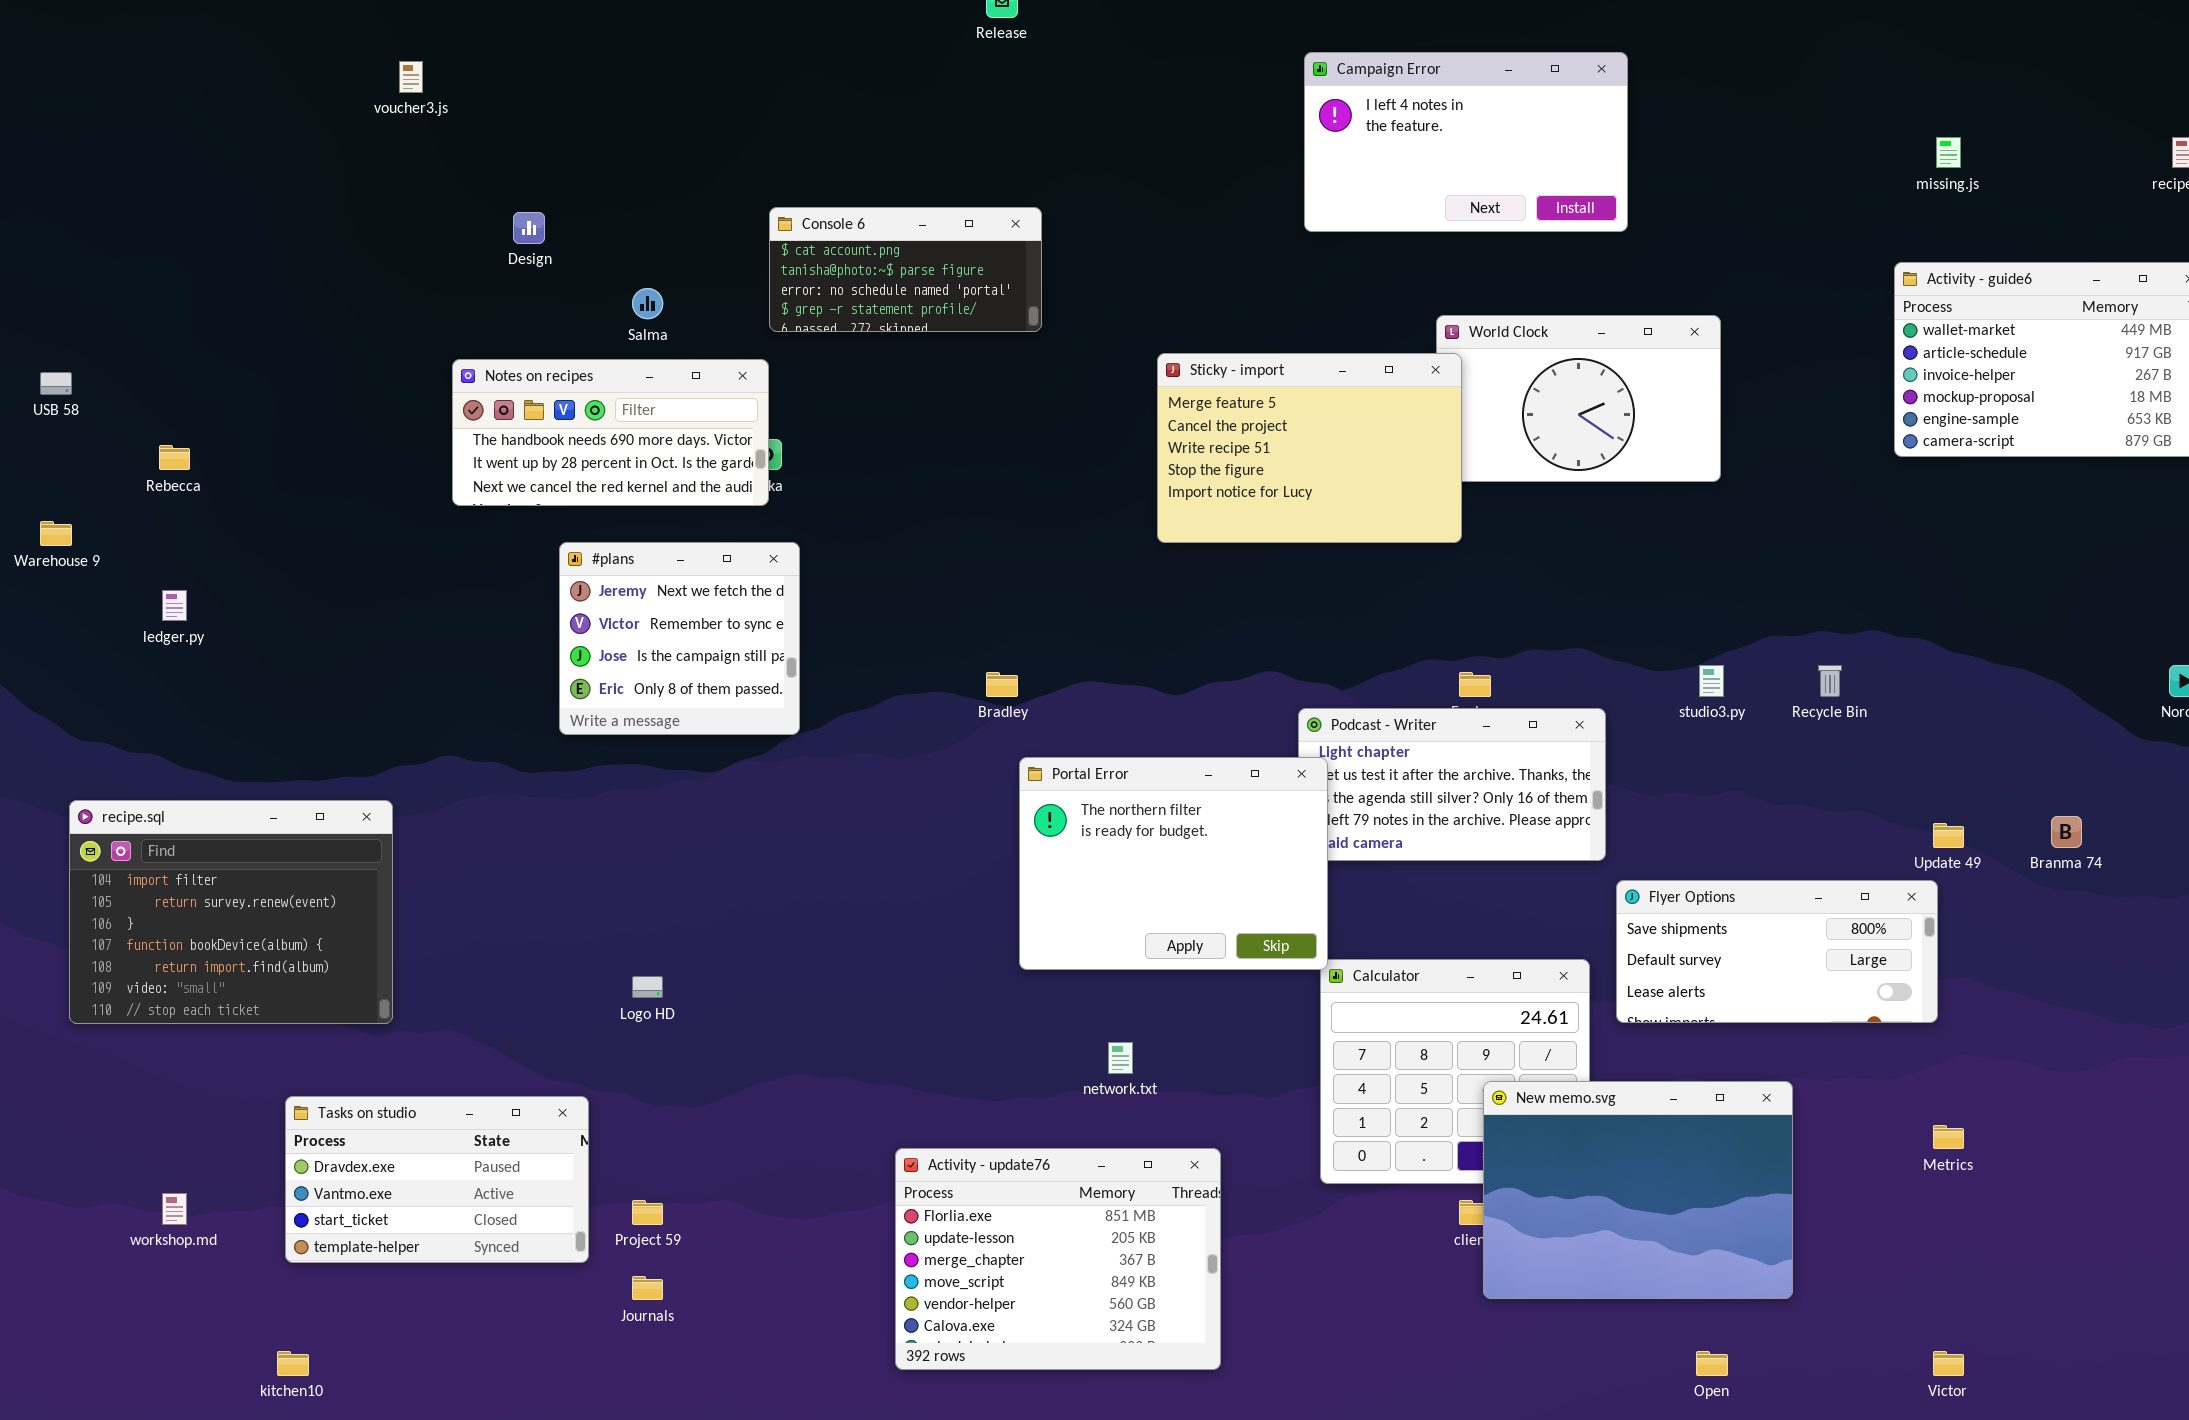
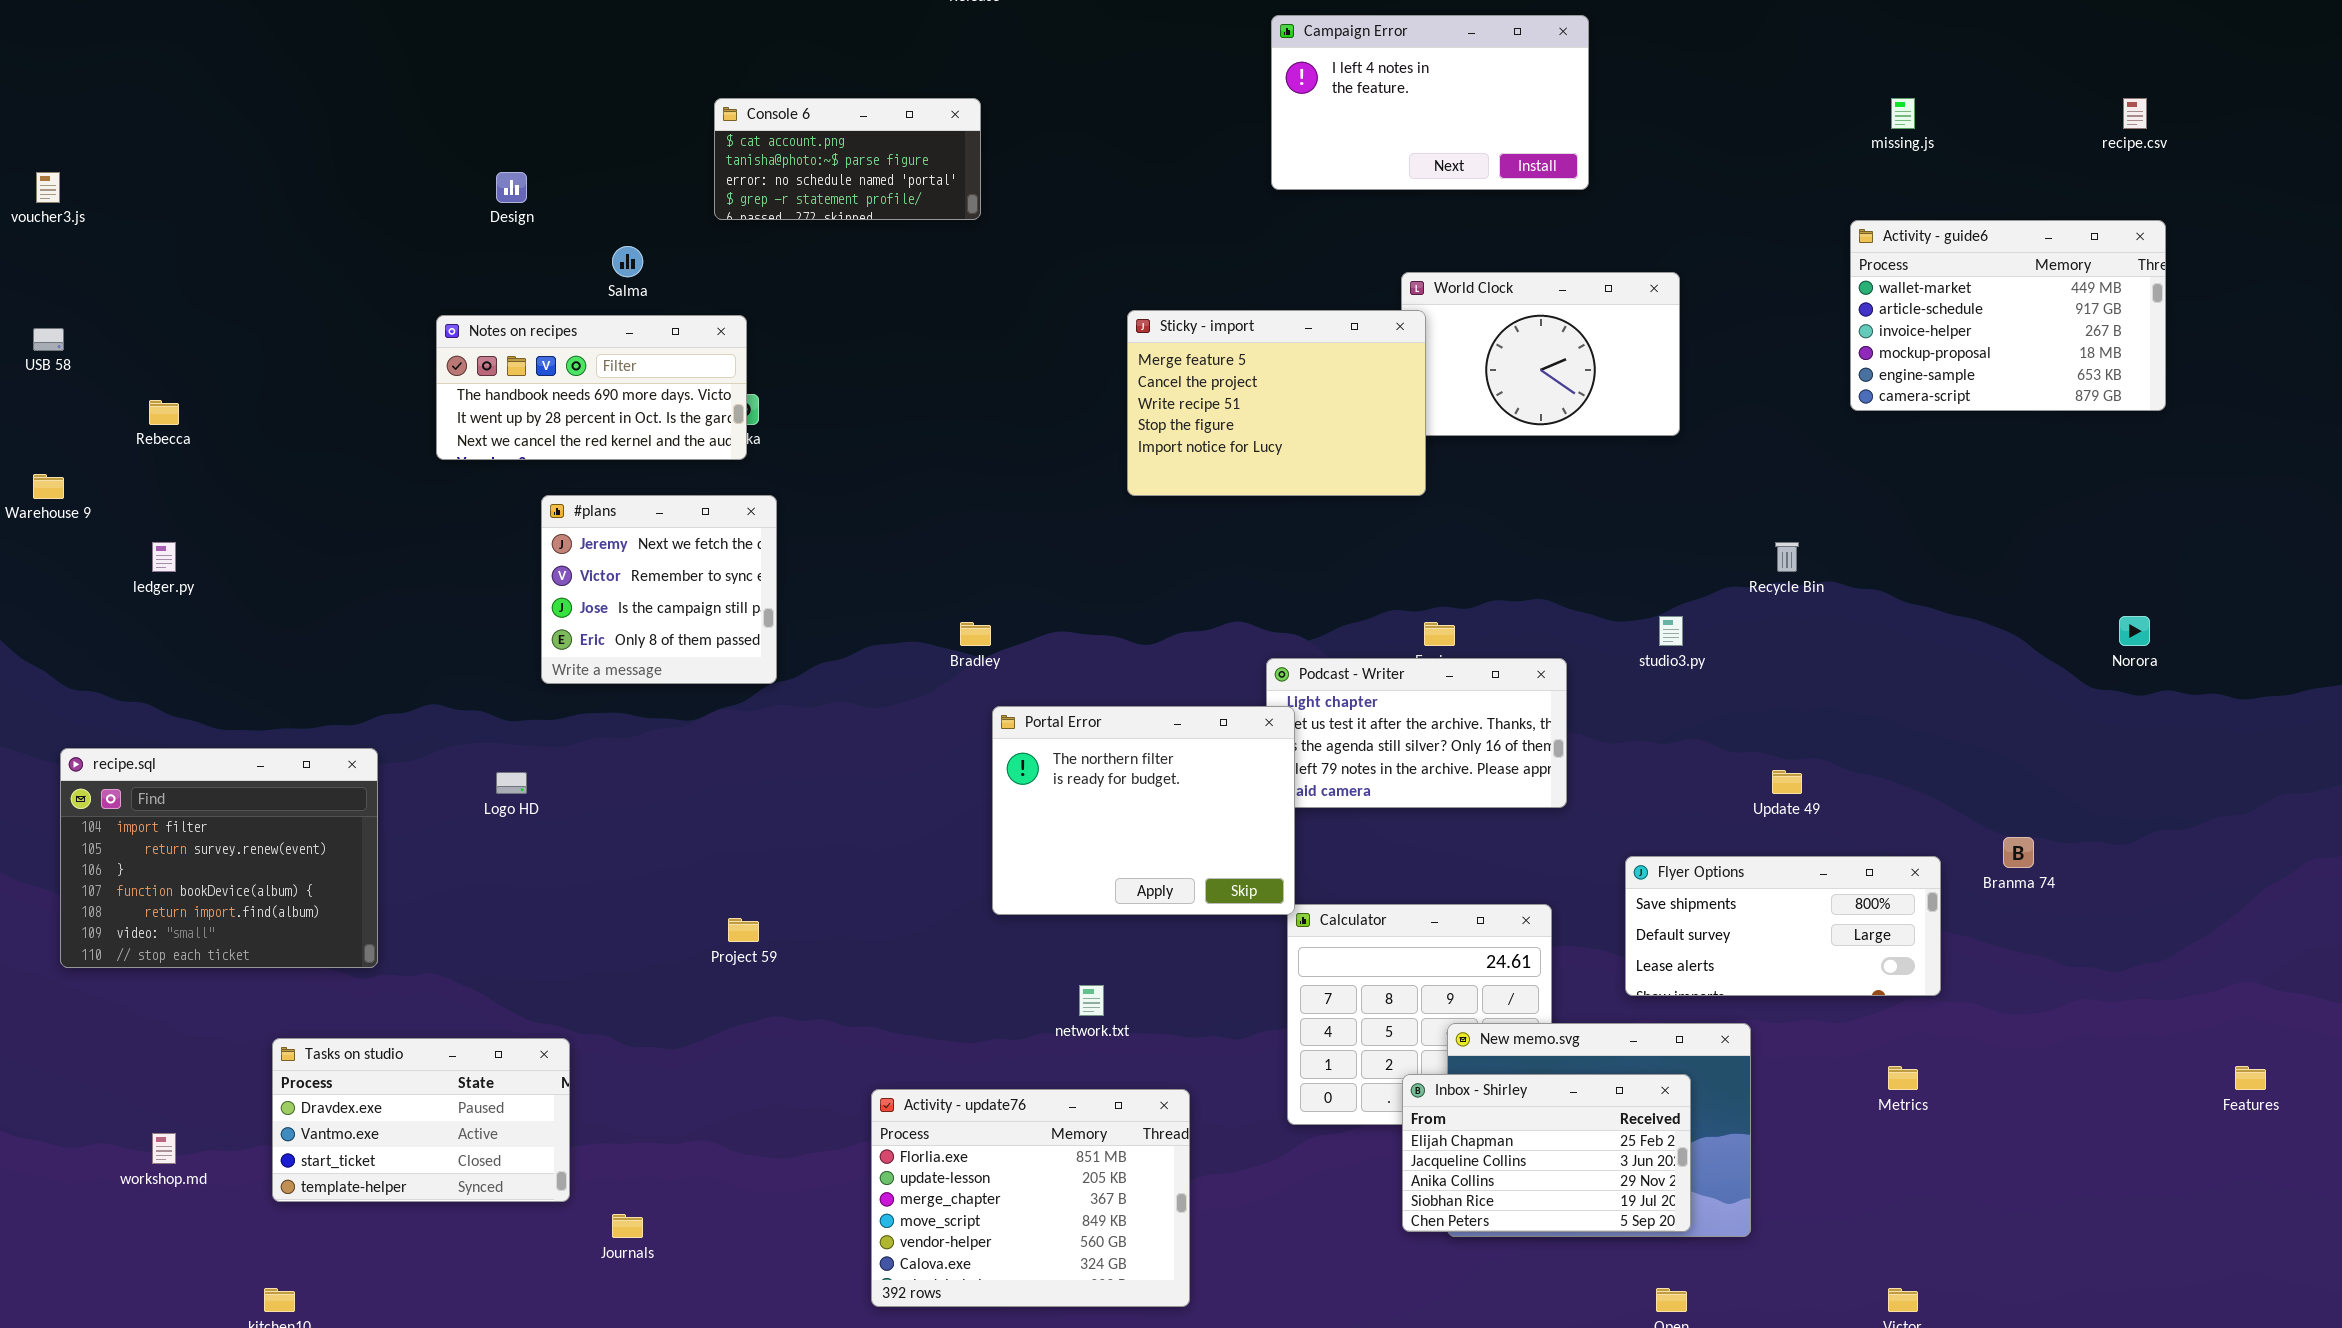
voucher3.js: [399,61,423,93] -> [36,172,60,203], moved
Console 6: [769,207,1042,332] -> [714,98,981,220], moved
Recycle Bin: [1818,665,1842,697] -> [1775,542,1799,572], moved
Branma 74: [2051,816,2082,848] -> [2003,837,2034,868], moved
Update 49: [1933,823,1964,848] -> [1772,770,1802,794], moved
Flyer Options: [1616,880,1938,1023] -> [1625,856,1941,996], moved
Logo HD: [632,976,663,998] -> [496,772,527,794], moved
Inbox - Shirley: none -> [1402,1074,1691,1232], opened
Project 59: [632,1200,663,1225] -> [728,918,759,942], moved

